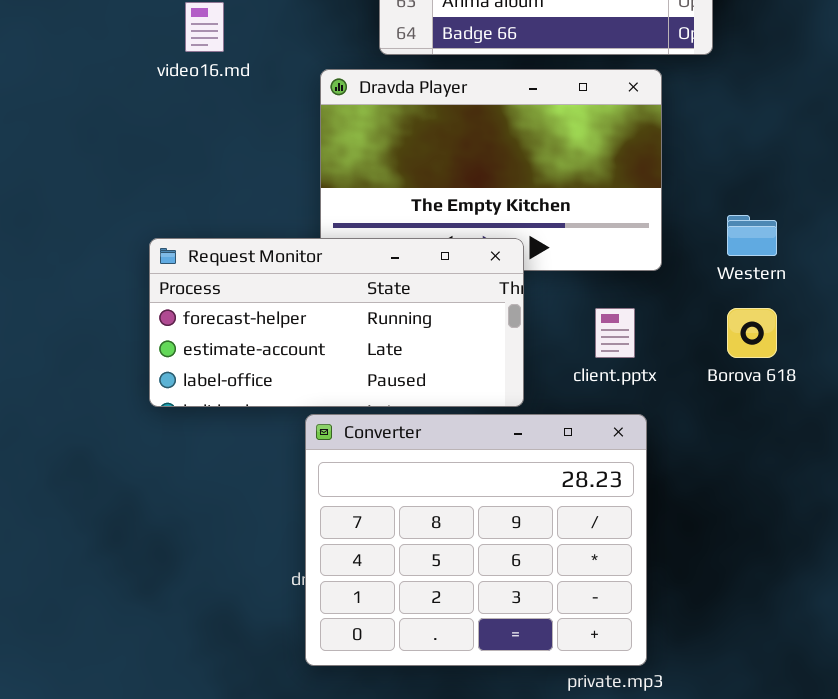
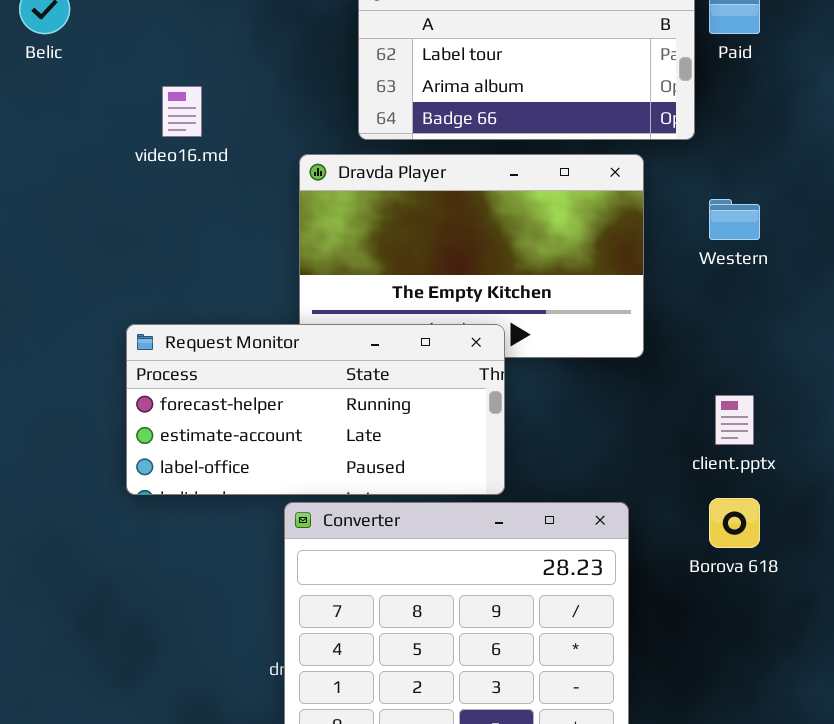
Western: [727,215,777,256] -> [709,199,760,240], moved
client.pptx: [595,308,635,358] -> [715,395,754,445], moved
Borova 618: [727,308,777,358] -> [709,498,760,548], moved

